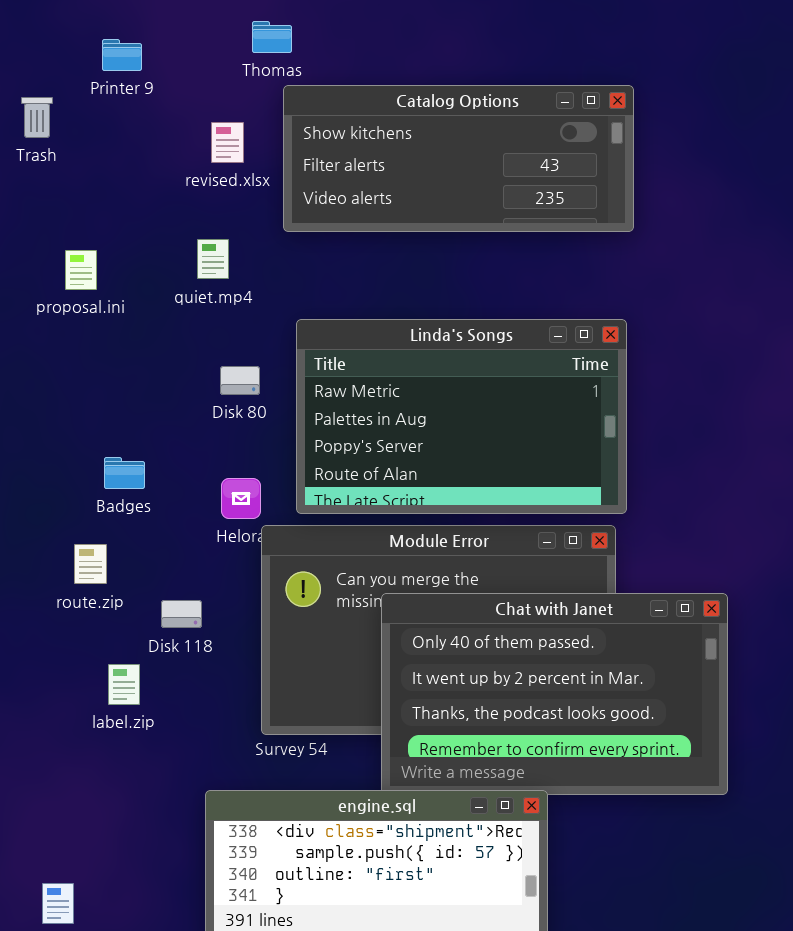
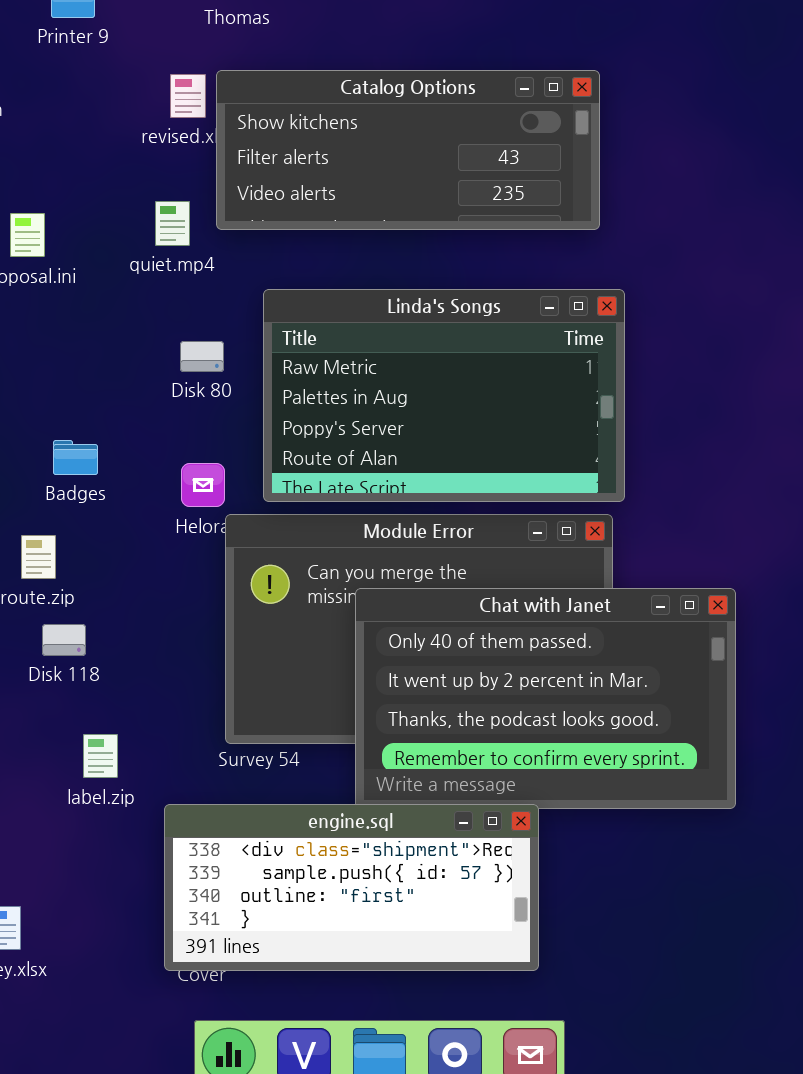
Catalog Options: [283,85,634,232] -> [216,70,600,230], moved
Disk 118: [161,600,202,628] -> [42,624,86,656], moved
label.zip: [108,664,140,705] -> [83,734,118,778], moved

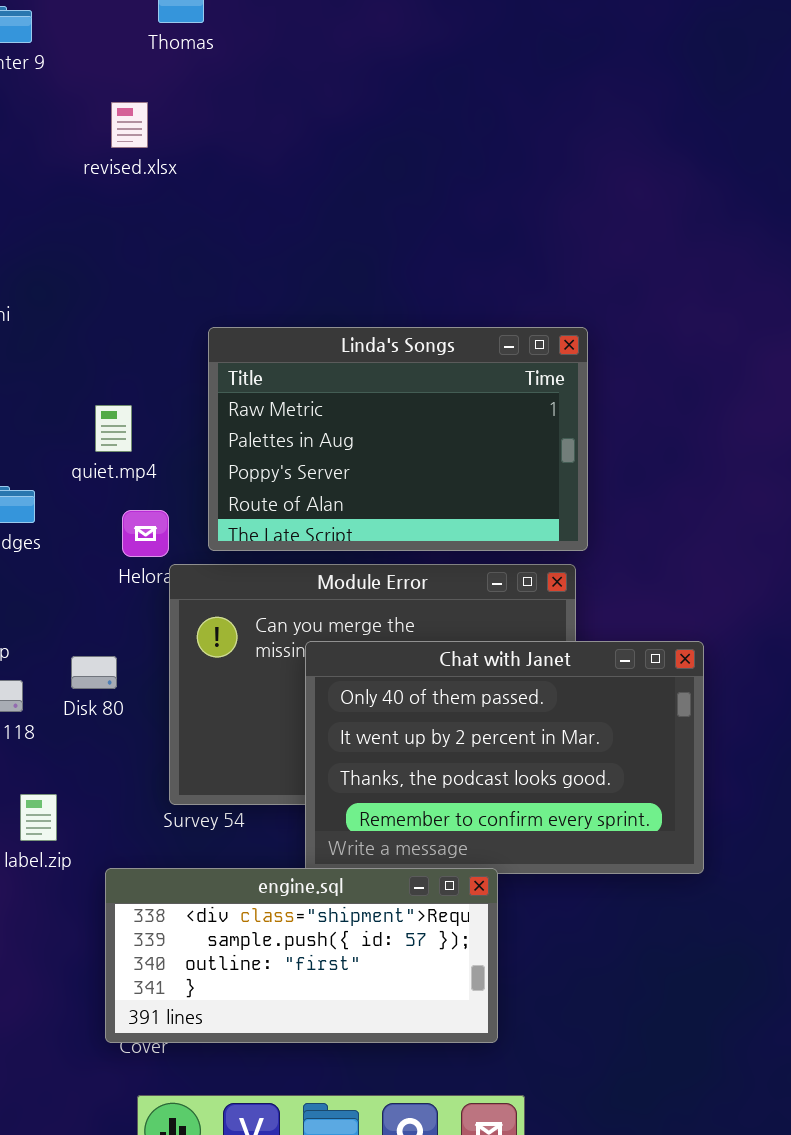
Catalog Options: [216,70,600,230] -> none, closed
quiet.mp4: [155,201,190,246] -> [95,405,132,452], moved
Disk 80: [180,341,224,372] -> [71,656,117,689], moved

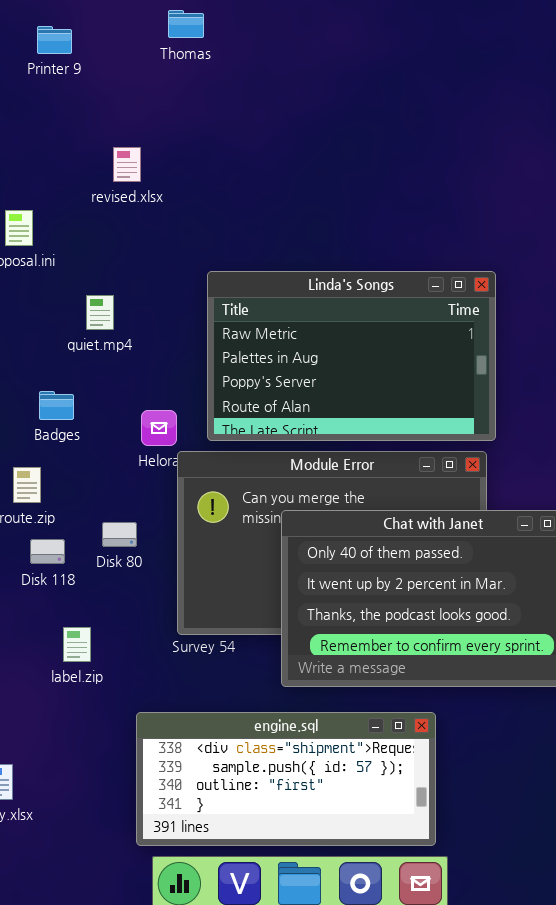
revised.xlsx: [111,102,148,148] -> [113,147,141,182], moved
quiet.mp4: [95,405,132,452] -> [86,295,114,330], moved
engine.sql: [105,868,498,1043] -> [136,712,436,846], moved

